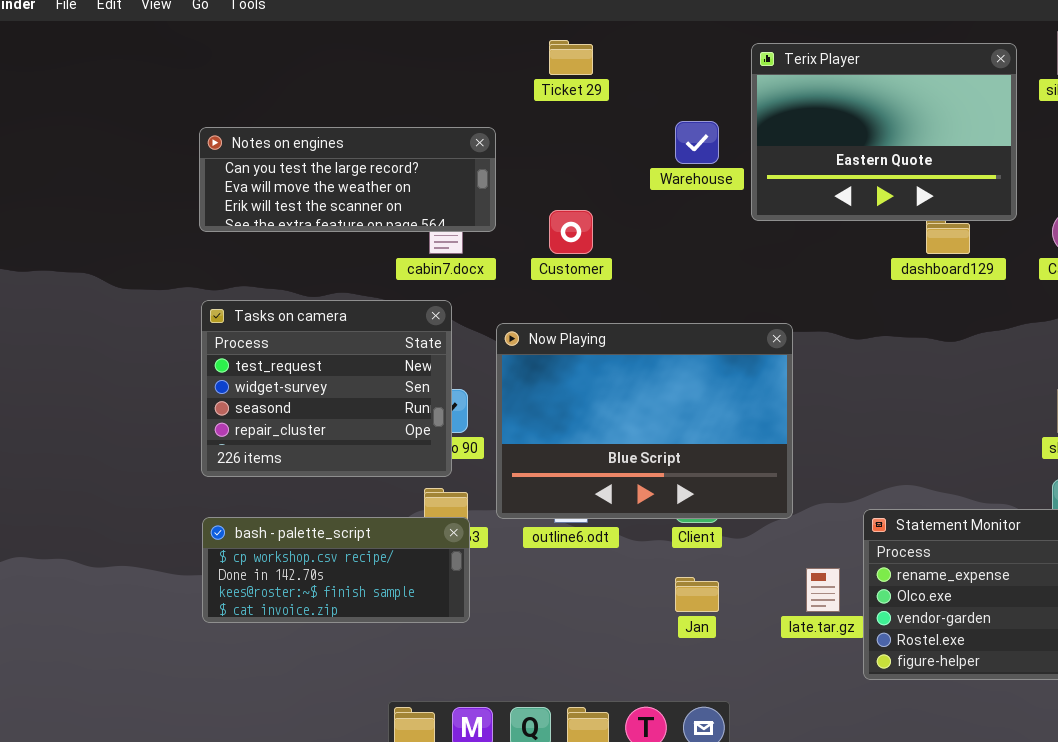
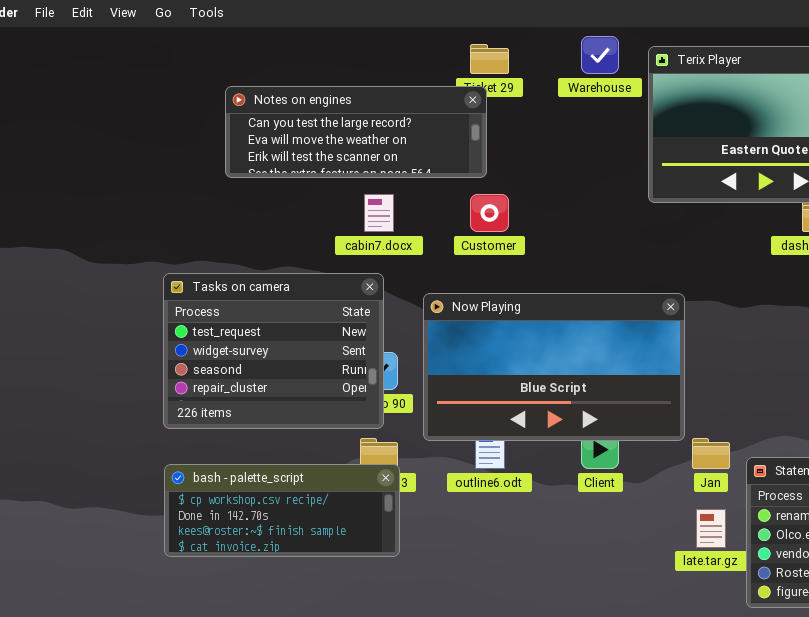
Warehouse: [675,121,719,164] -> [581,36,619,74], moved
Notes on engines: [199,127,496,232] -> [225,86,487,178], moved
Now Playing: [496,323,793,519] -> [423,293,685,441], resized
Jan: [675,577,719,612] -> [692,438,730,469], moved

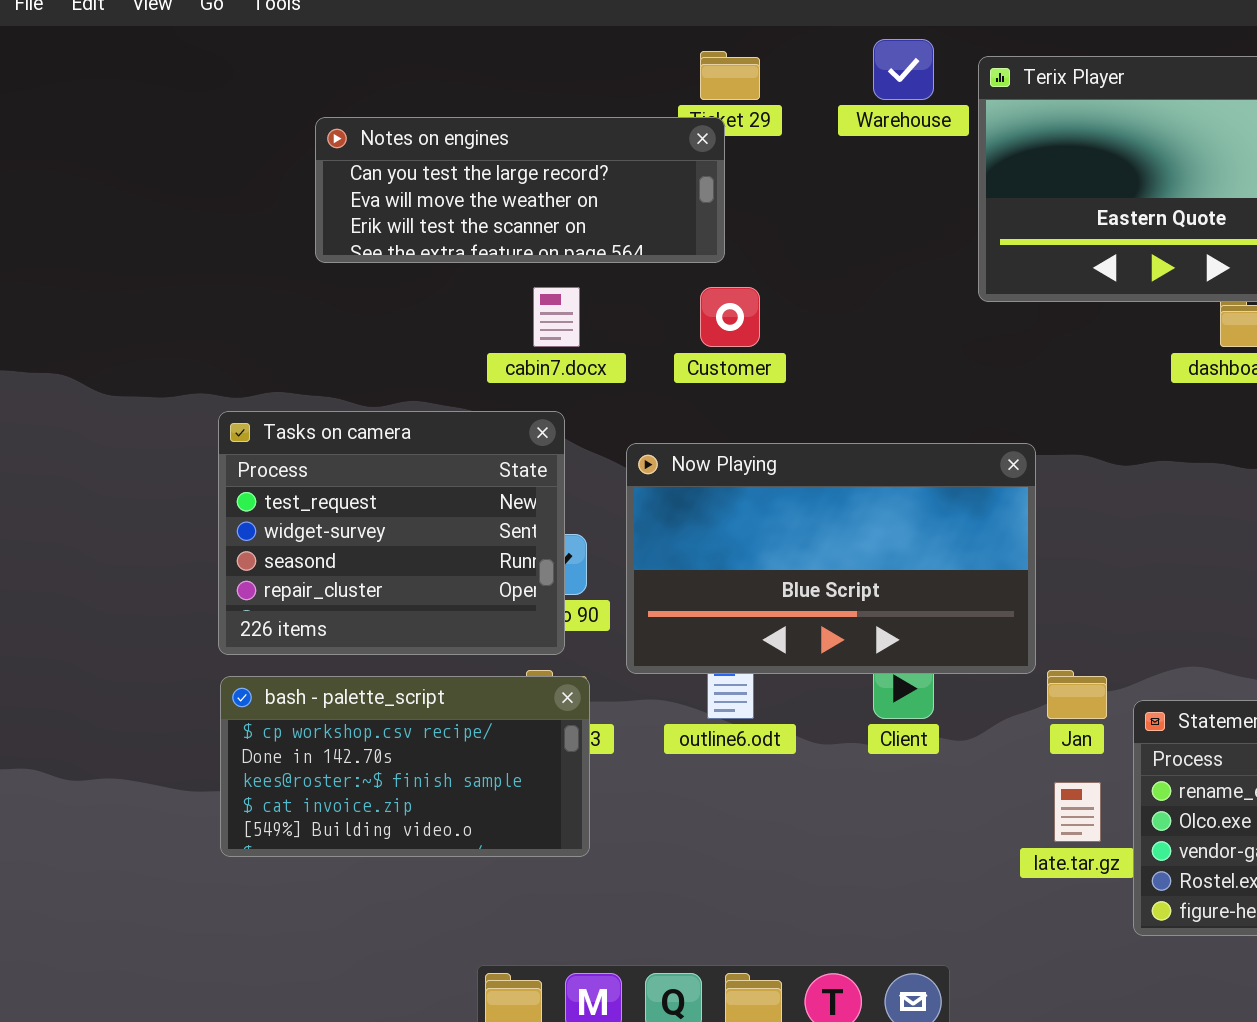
bash - palette_script: [164,464,400,557] -> [220,676,590,857], resized

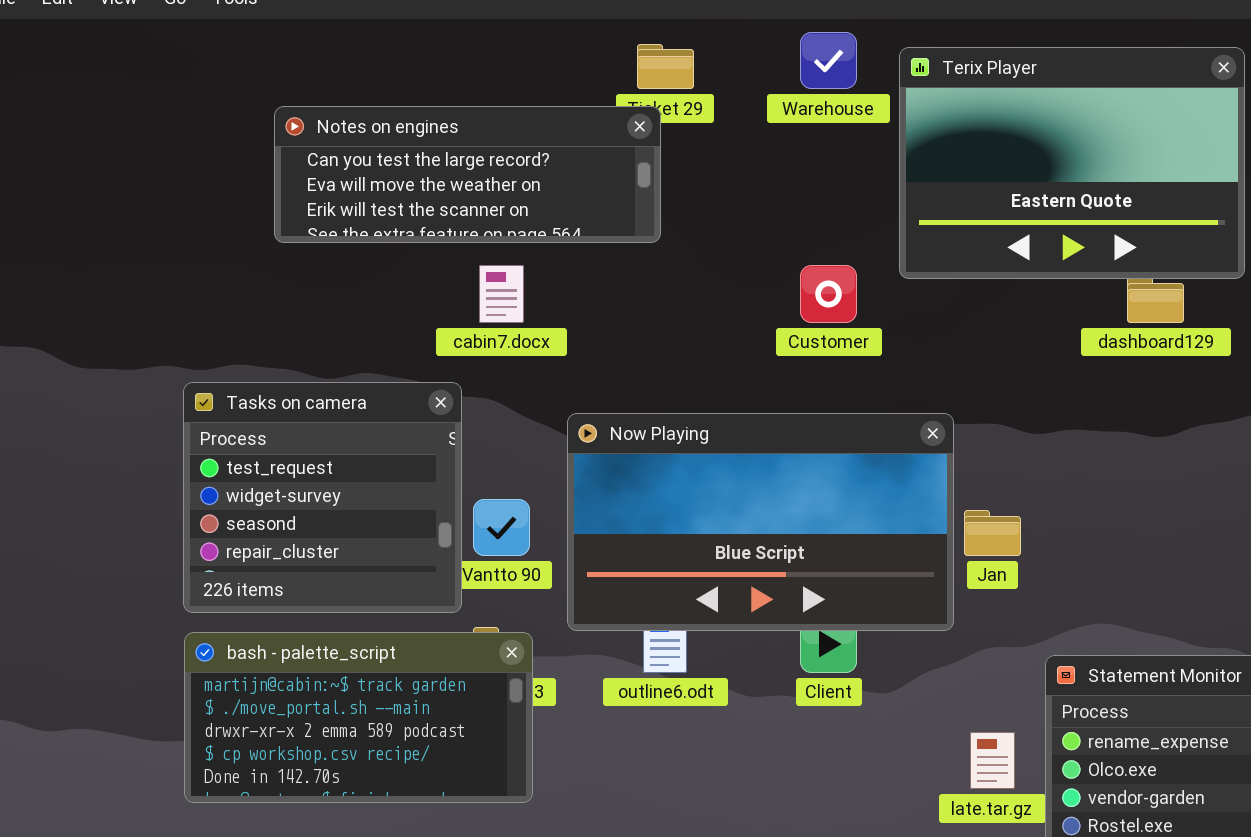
Customer: [700,287,760,347] -> [800,265,857,323], moved
Tasks on camera: [218,411,565,655] -> [183,382,462,613], resized
Jan: [1047,670,1107,719] -> [964,510,1021,556], moved
bash - palette_script: [220,676,590,857] -> [184,632,533,803], scrolled up 3 rows

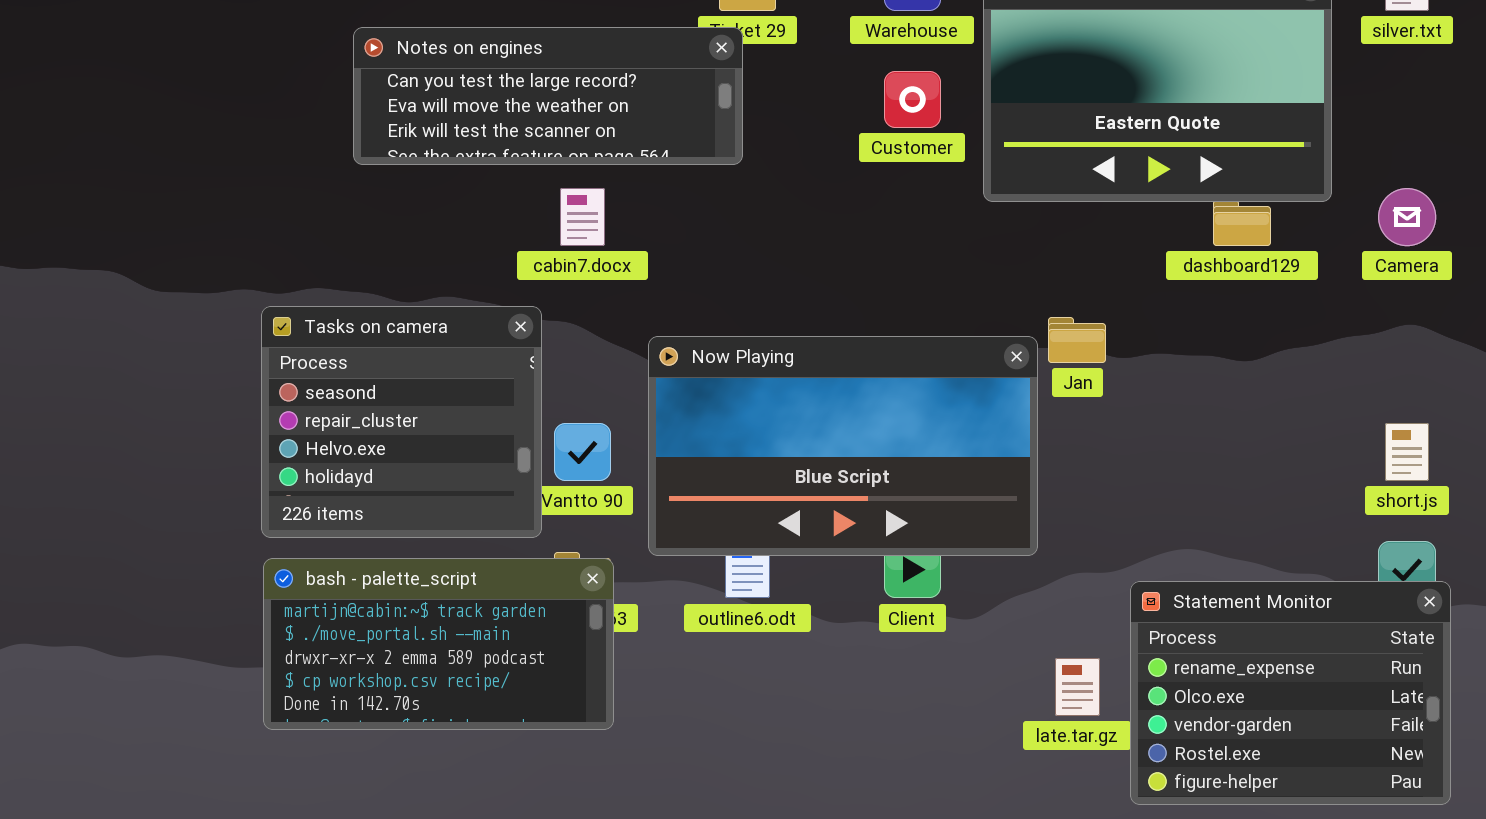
Customer: [800,265,857,323] -> [884,71,941,128], moved
Tasks on camera: [183,382,462,613] -> [261,306,542,538], scrolled down 2 rows
Jan: [964,510,1021,556] -> [1048,317,1106,363], moved

